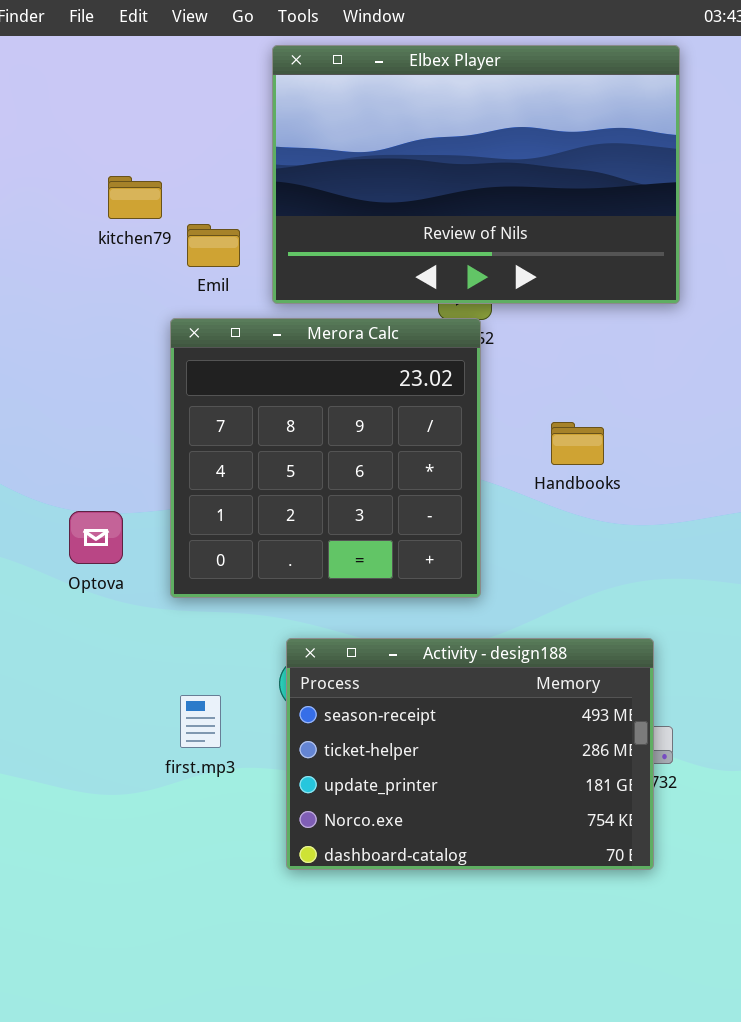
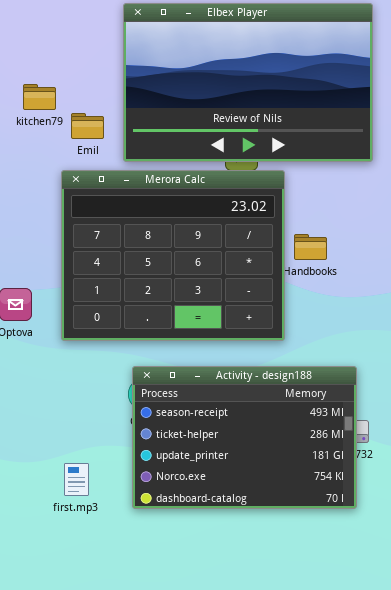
Merora Calc: [170,318,481,598] -> [61,170,285,341], resized
first.mp3: [180,695,221,748] -> [64,463,89,496], moved

